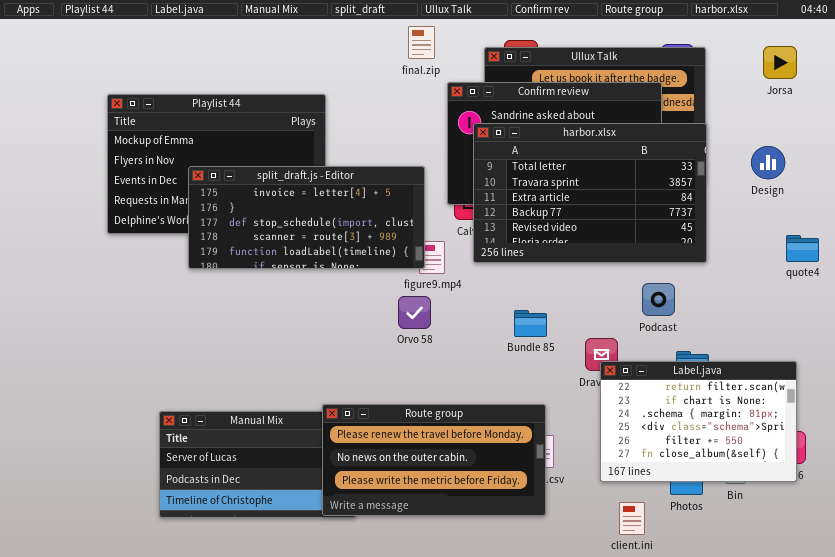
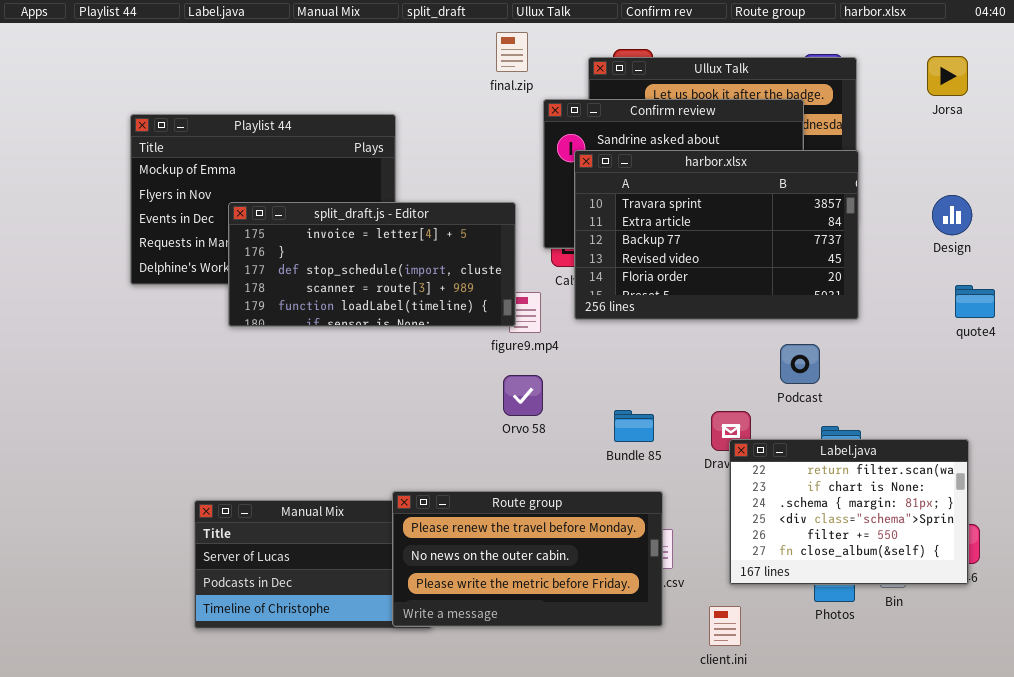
harbor.xlsx: [473,123,707,263] -> [574,150,859,320], scrolled down 1 row
Design: [751,146,785,179] -> [932,195,972,235], moved
Orvo 58: [398,296,431,329] -> [503,375,543,416], moved
Bundle 85: [514,310,547,337] -> [614,410,654,442], moved
client.ini: [619,502,645,535] -> [709,606,741,646], moved

